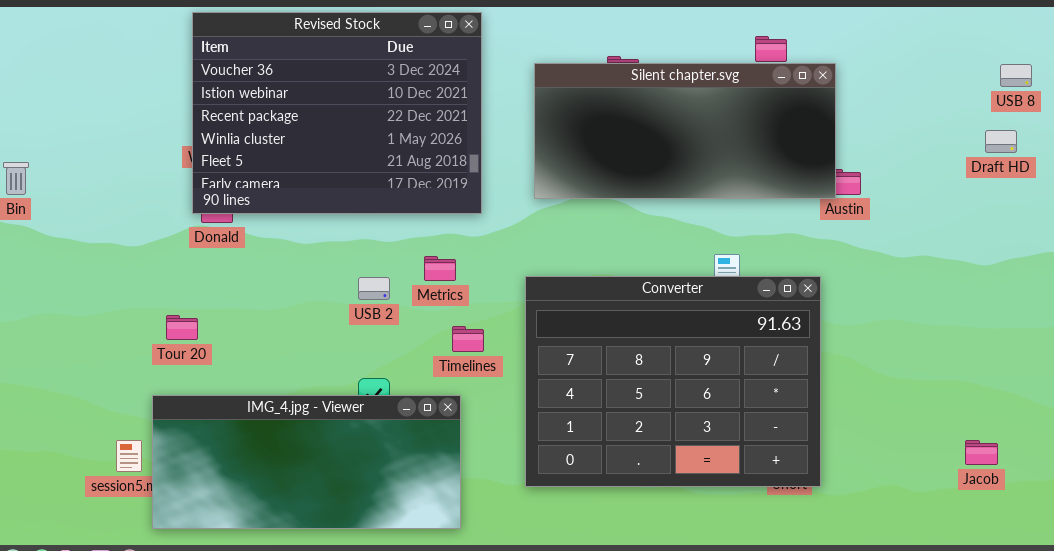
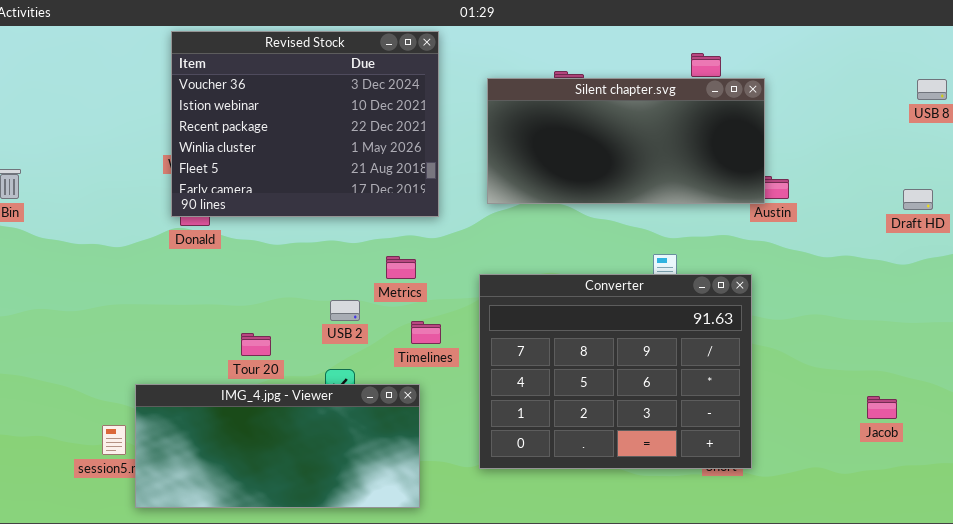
Draft HD: [985,130,1017,153] -> [903,189,933,210], moved
USB 2: [358,277,390,300] -> [330,300,360,321], moved
Tour 20: [166,315,198,340] -> [241,333,271,356], moved
Jacob: [965,440,998,465] -> [867,396,897,419], moved

